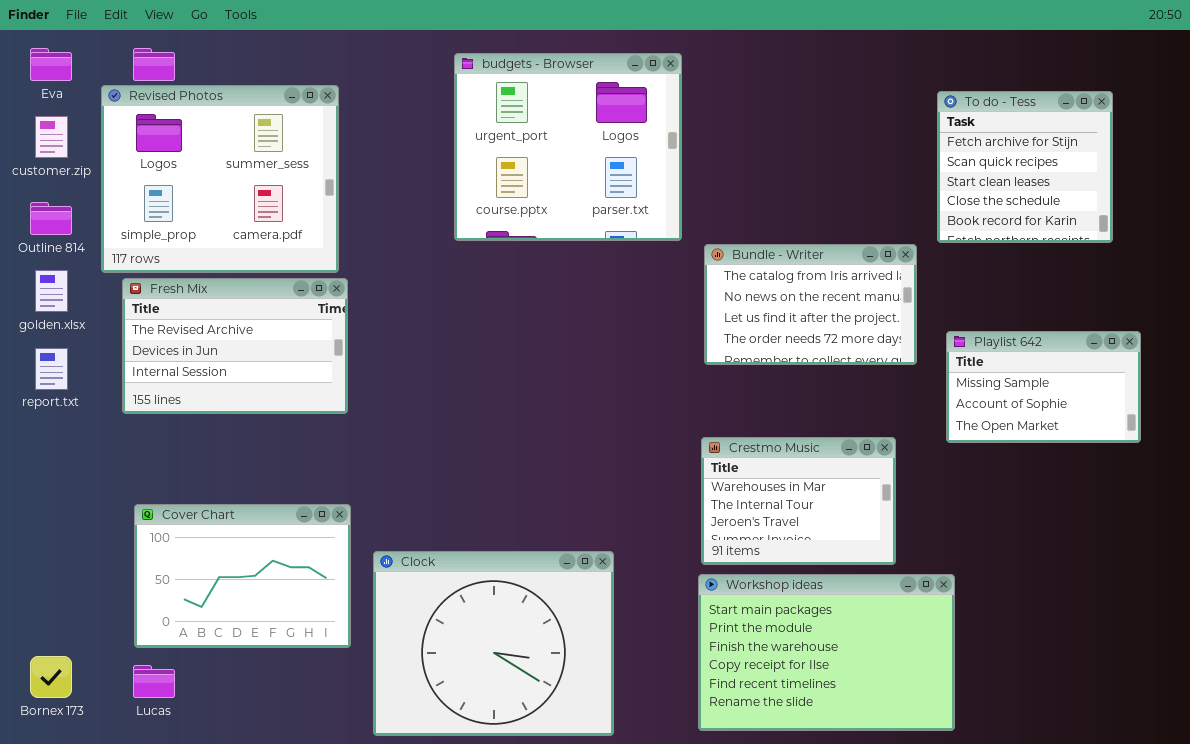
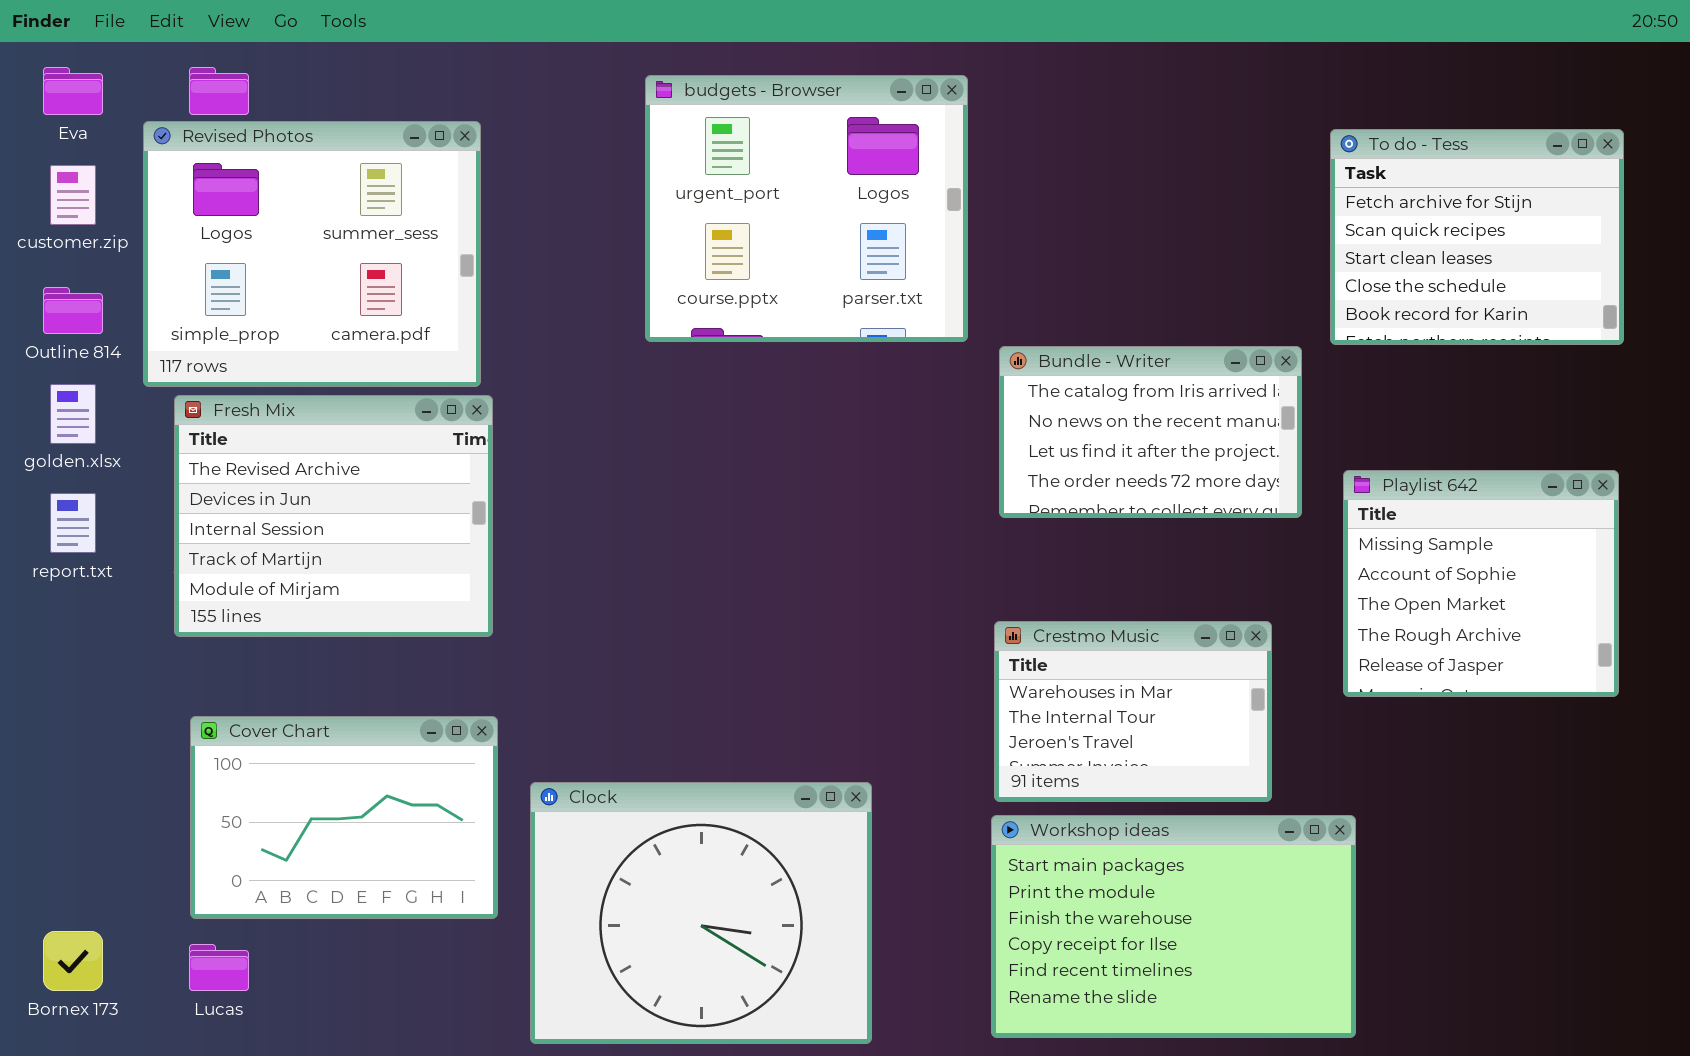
To do - Tess: [937,91,1113,243] -> [1330,129,1624,345], resized
Fresh Mix: [122,278,348,414] -> [174,395,493,637], resized
Playlist 642: [946,331,1141,443] -> [1343,470,1619,697], resized

